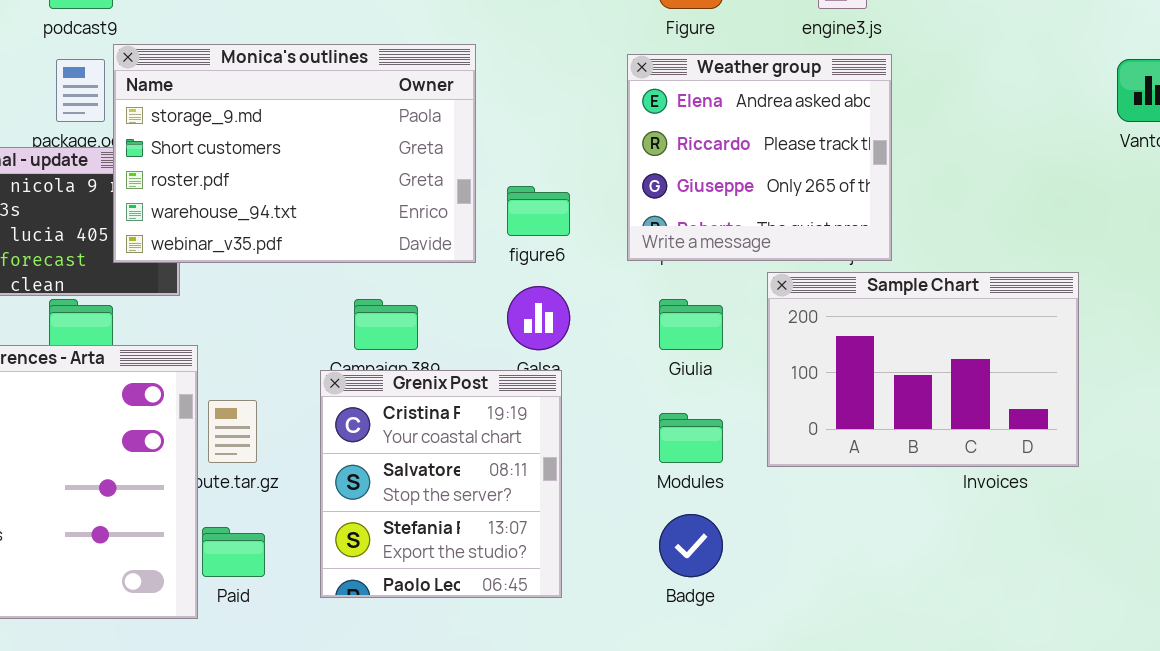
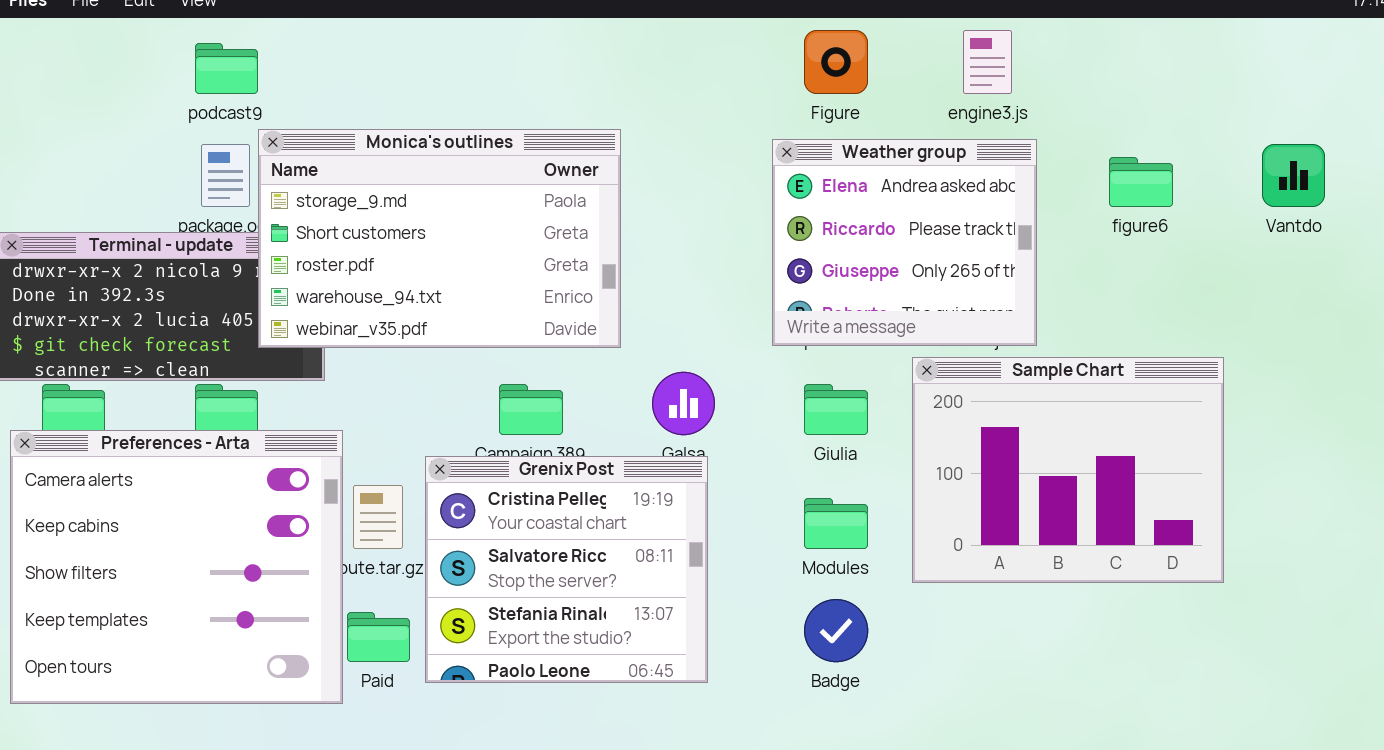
figure6: [507,186,570,236] -> [1109,157,1173,207], moved
Sample Chart: [767,272,1079,467] -> [912,357,1224,583], resized
Grenix Post: [320,370,562,598] -> [425,456,708,683], resized

